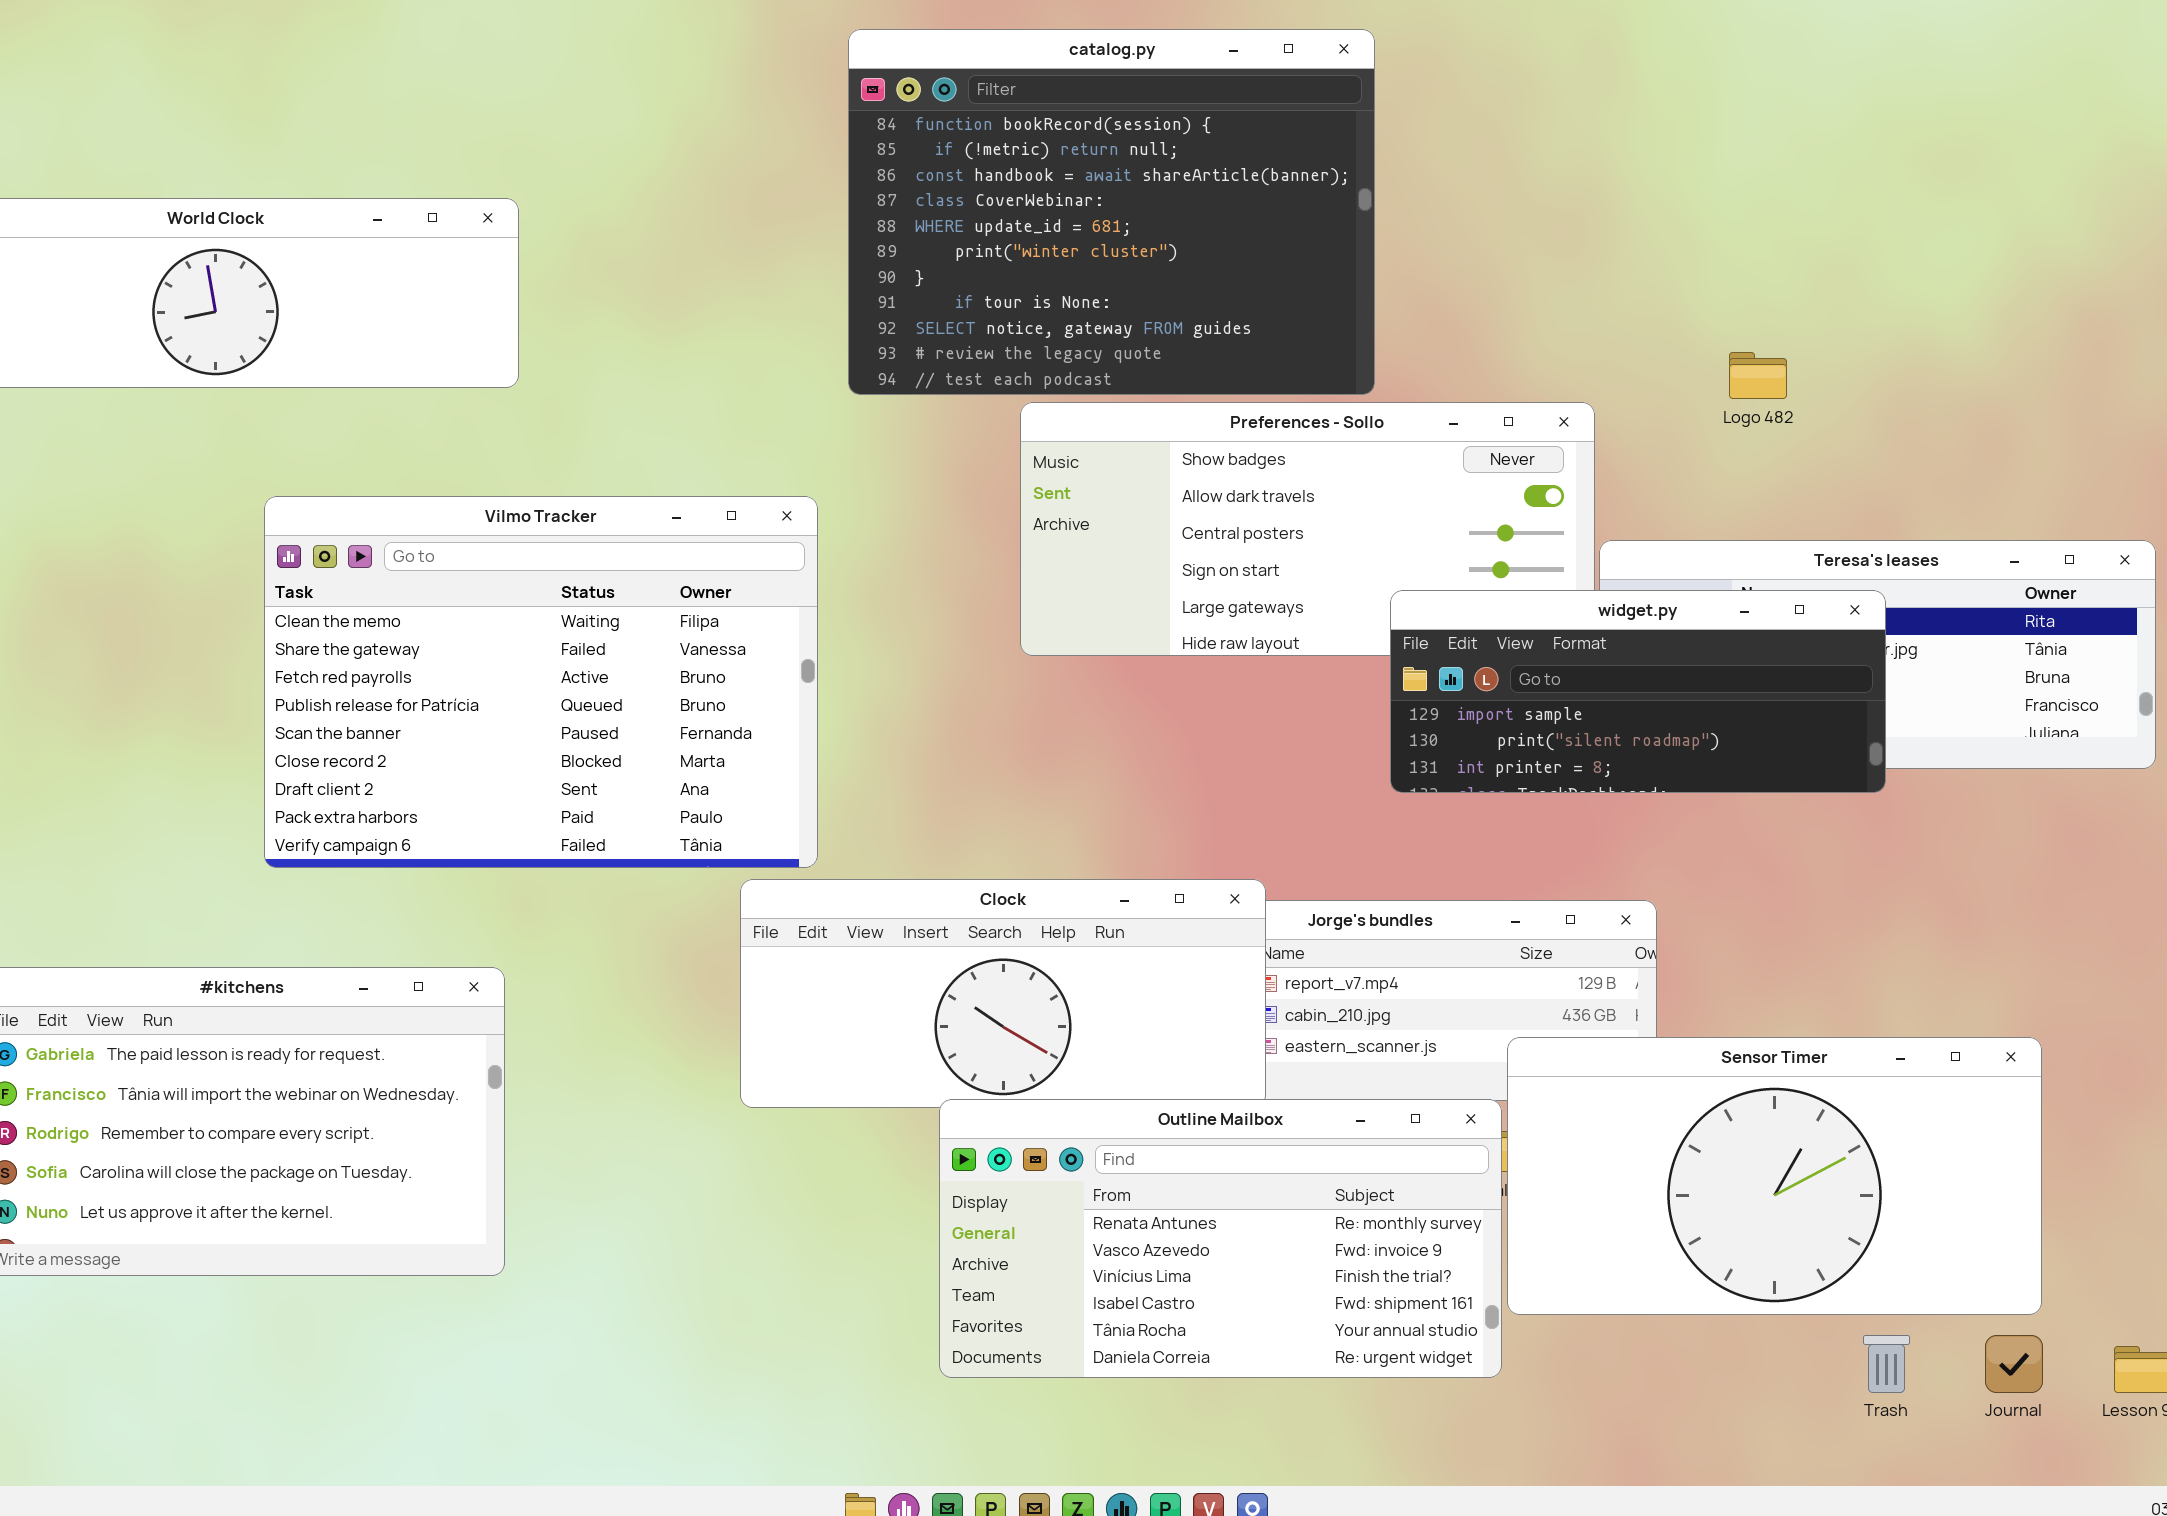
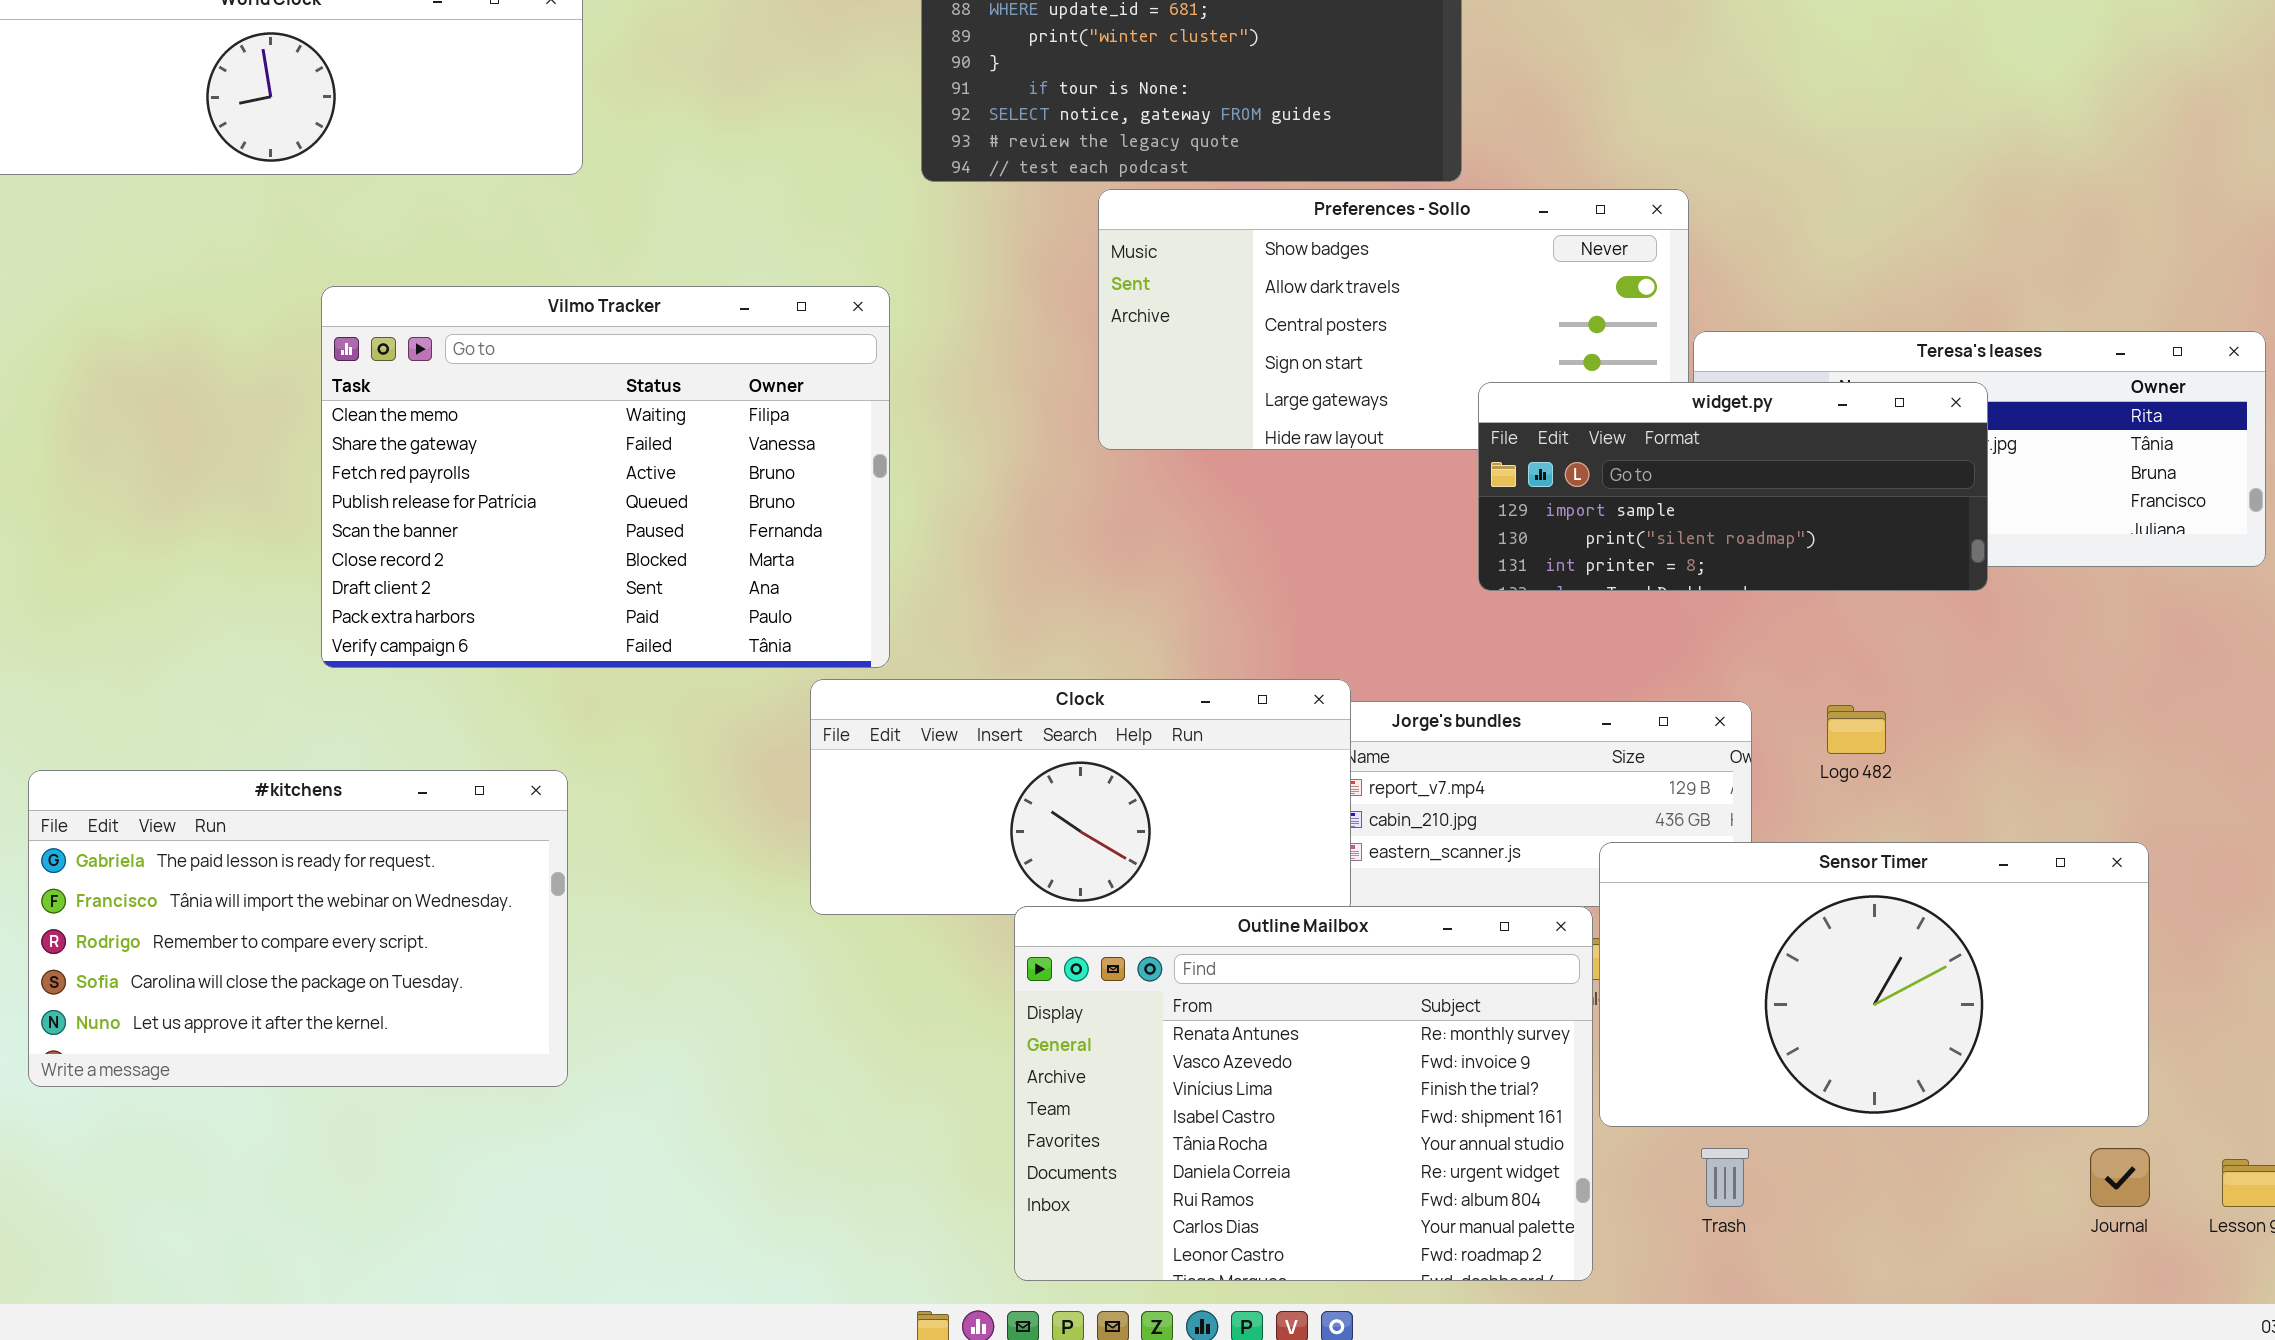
Logo 482: [1729,352,1787,399] -> [1827,705,1886,754], moved
Outline Mailbox: [939,1099,1502,1378] -> [1014,906,1593,1281], resized
Trash: [1863,1335,1910,1393] -> [1701,1148,1749,1207], moved

